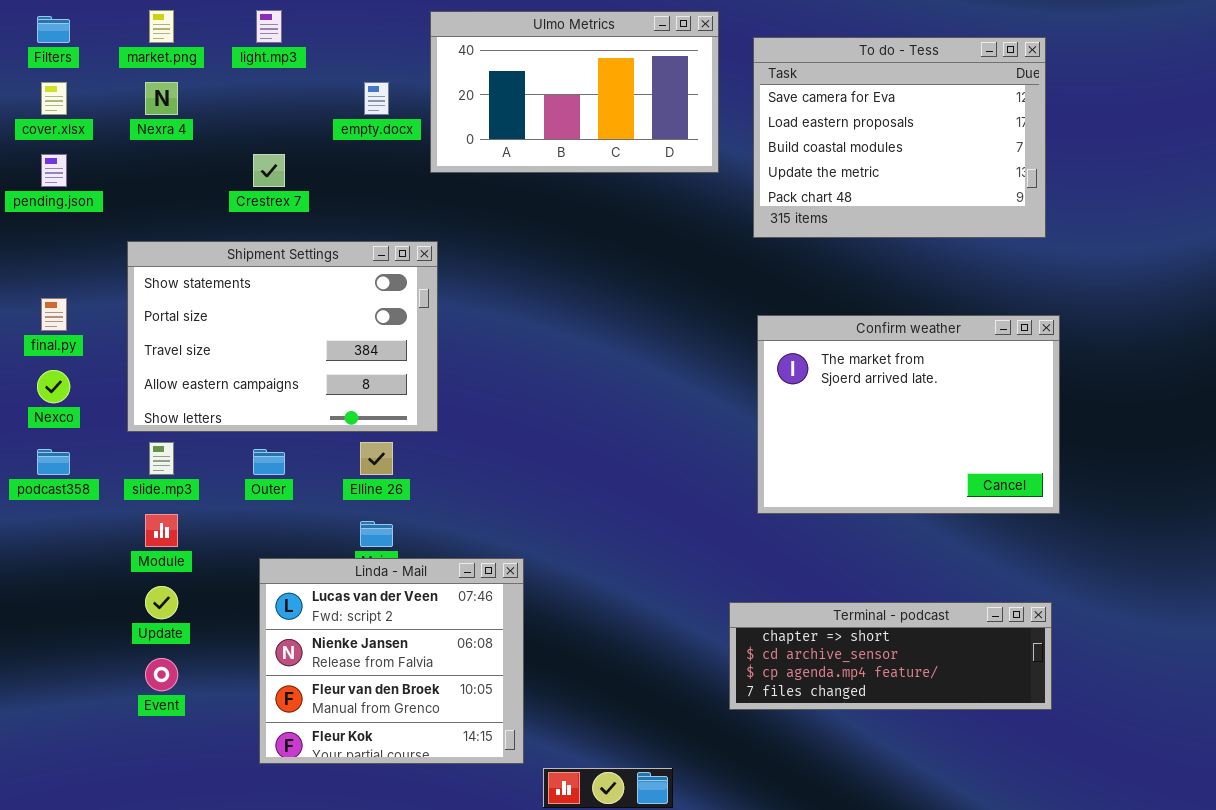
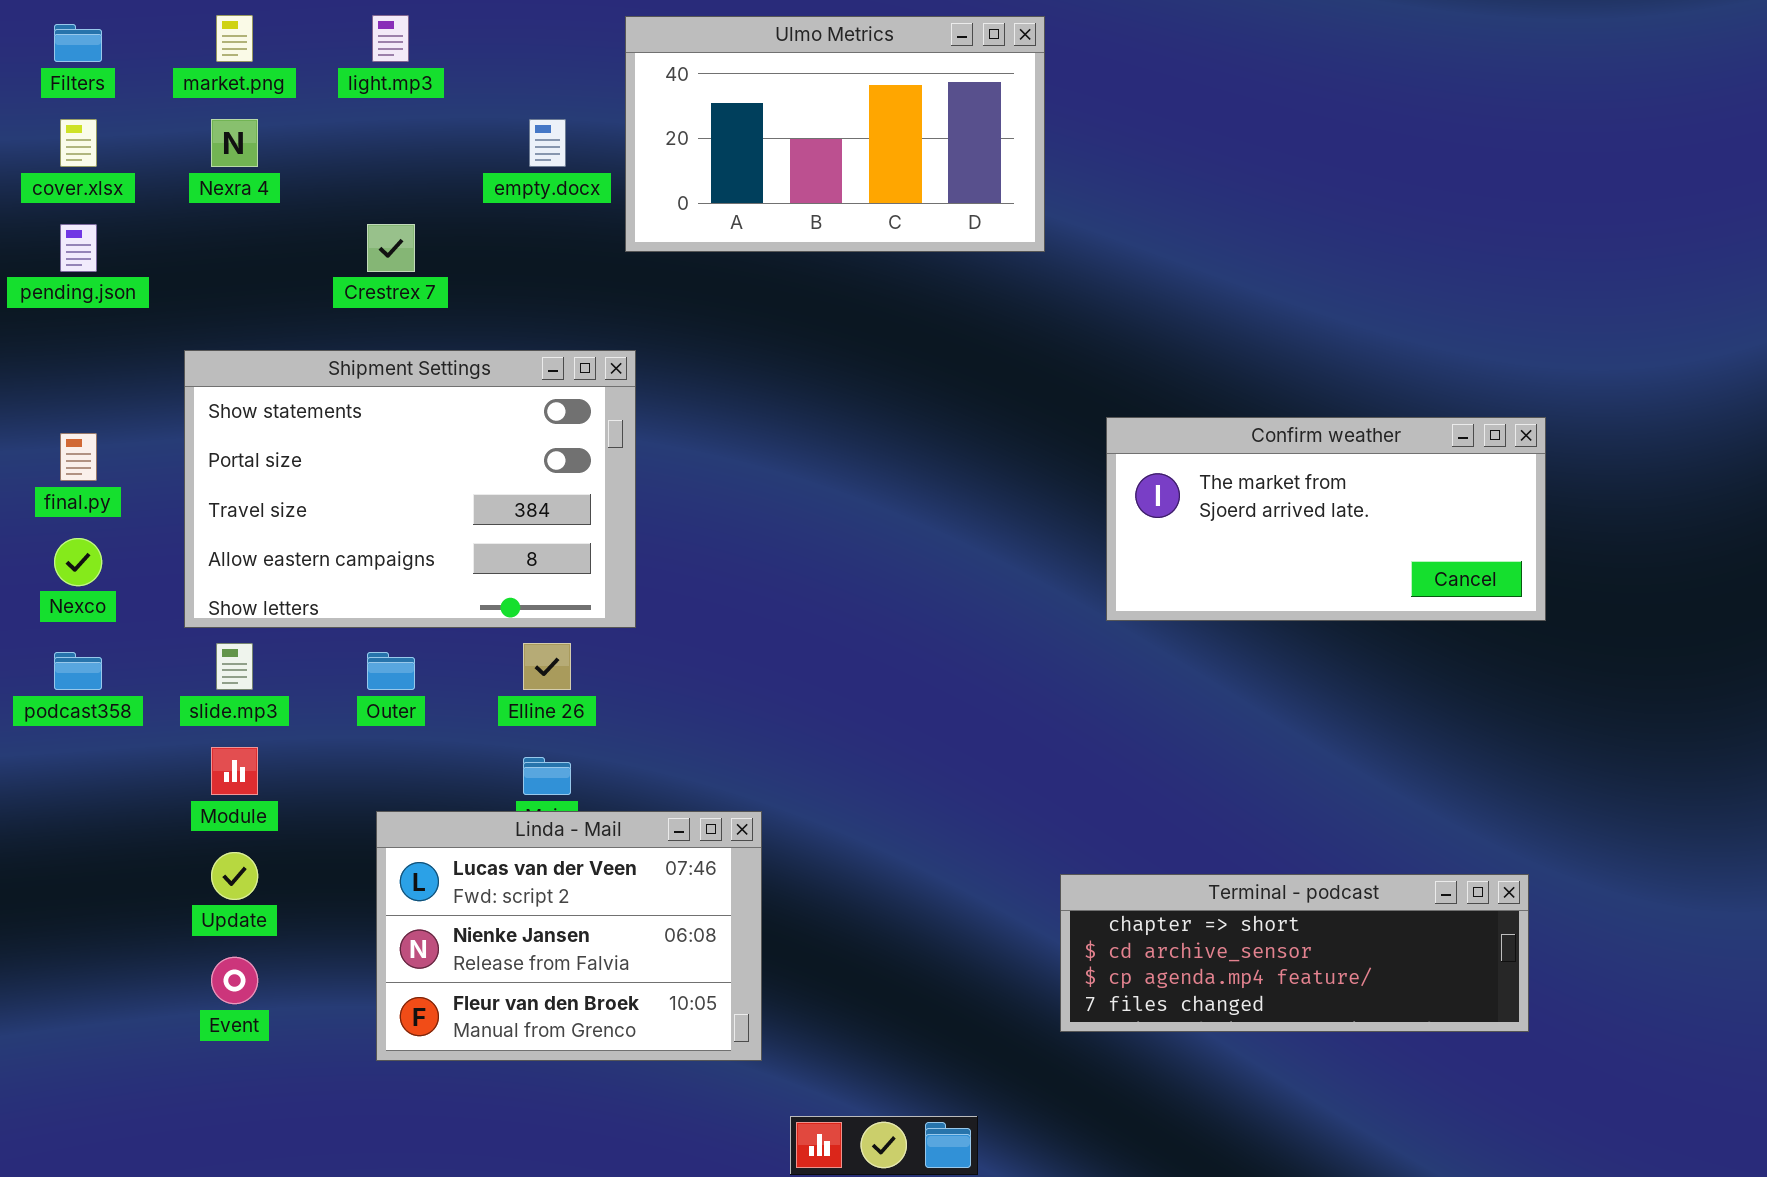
To do - Tess: [753,37,1046,238] -> none, closed
Confirm weather: [757,315,1060,514] -> [1106,417,1546,621], moved, resized
Linda - Mail: [259,558,524,764] -> [376,811,762,1061], resized

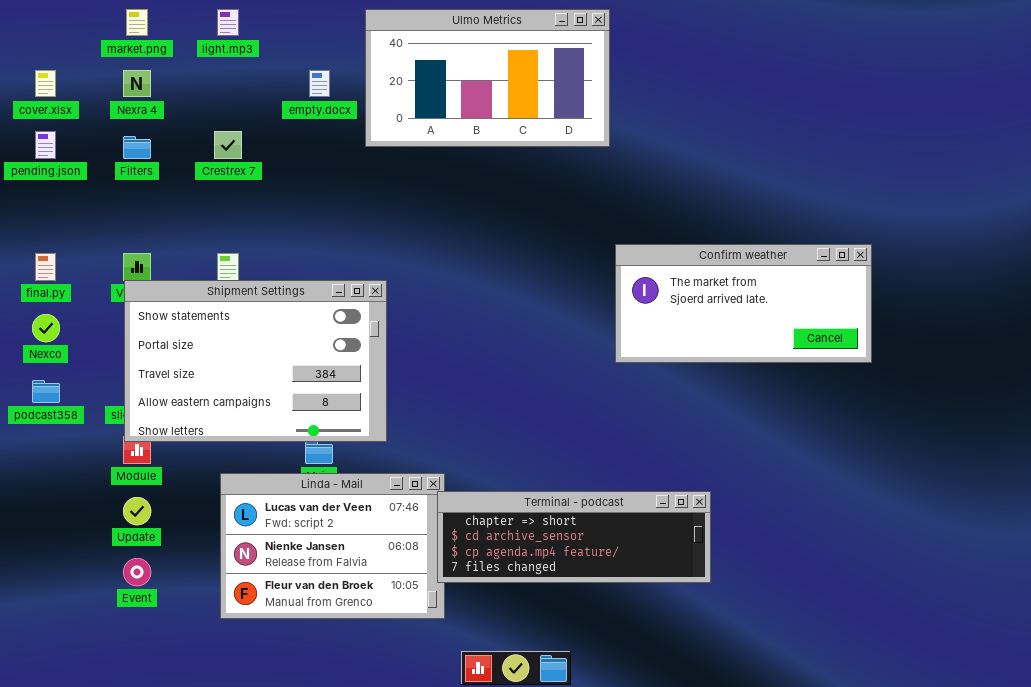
Filters: [54,24,102,62] -> [123,136,151,159], moved
Shipment Settings: [184,350,636,628] -> [124,280,387,442], moved
Confirm weather: [1106,417,1546,621] -> [615,244,872,363], moved
Terminal - podcast: [1060,874,1529,1032] -> [437,491,711,583], moved

